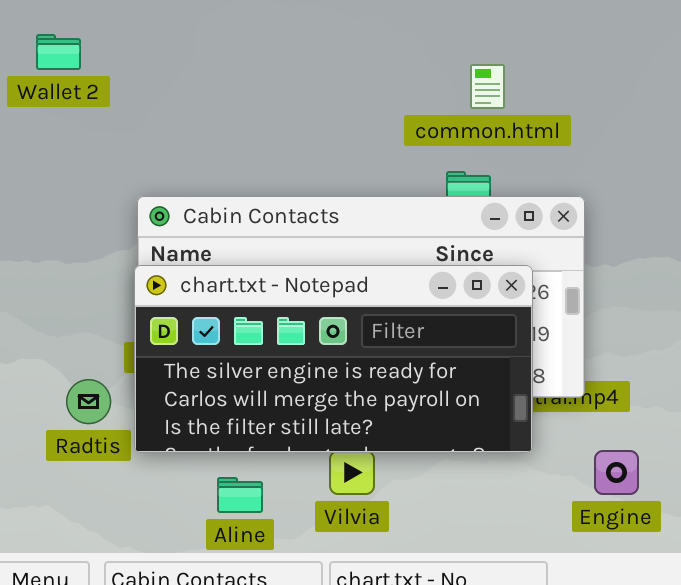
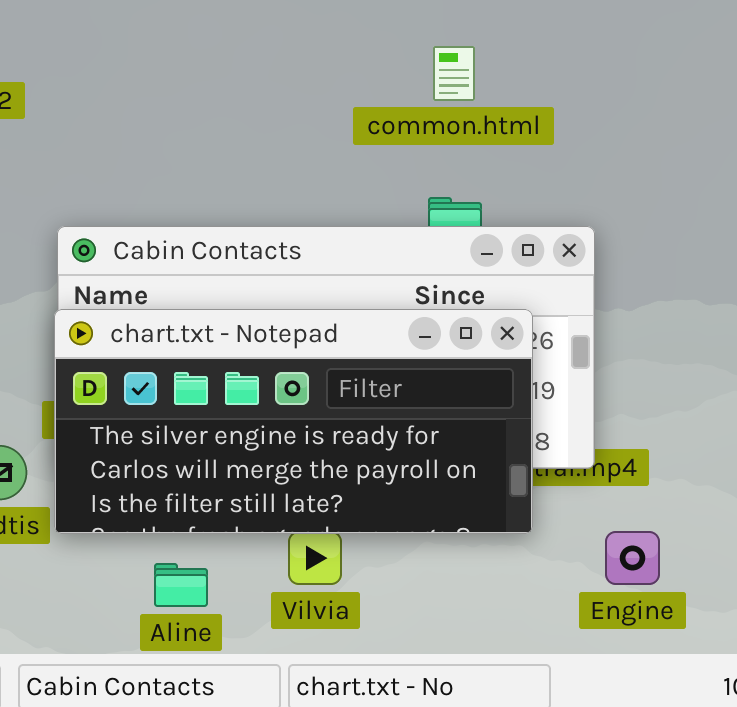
common.html: [470,64,505,109] -> [433,46,475,101], moved

